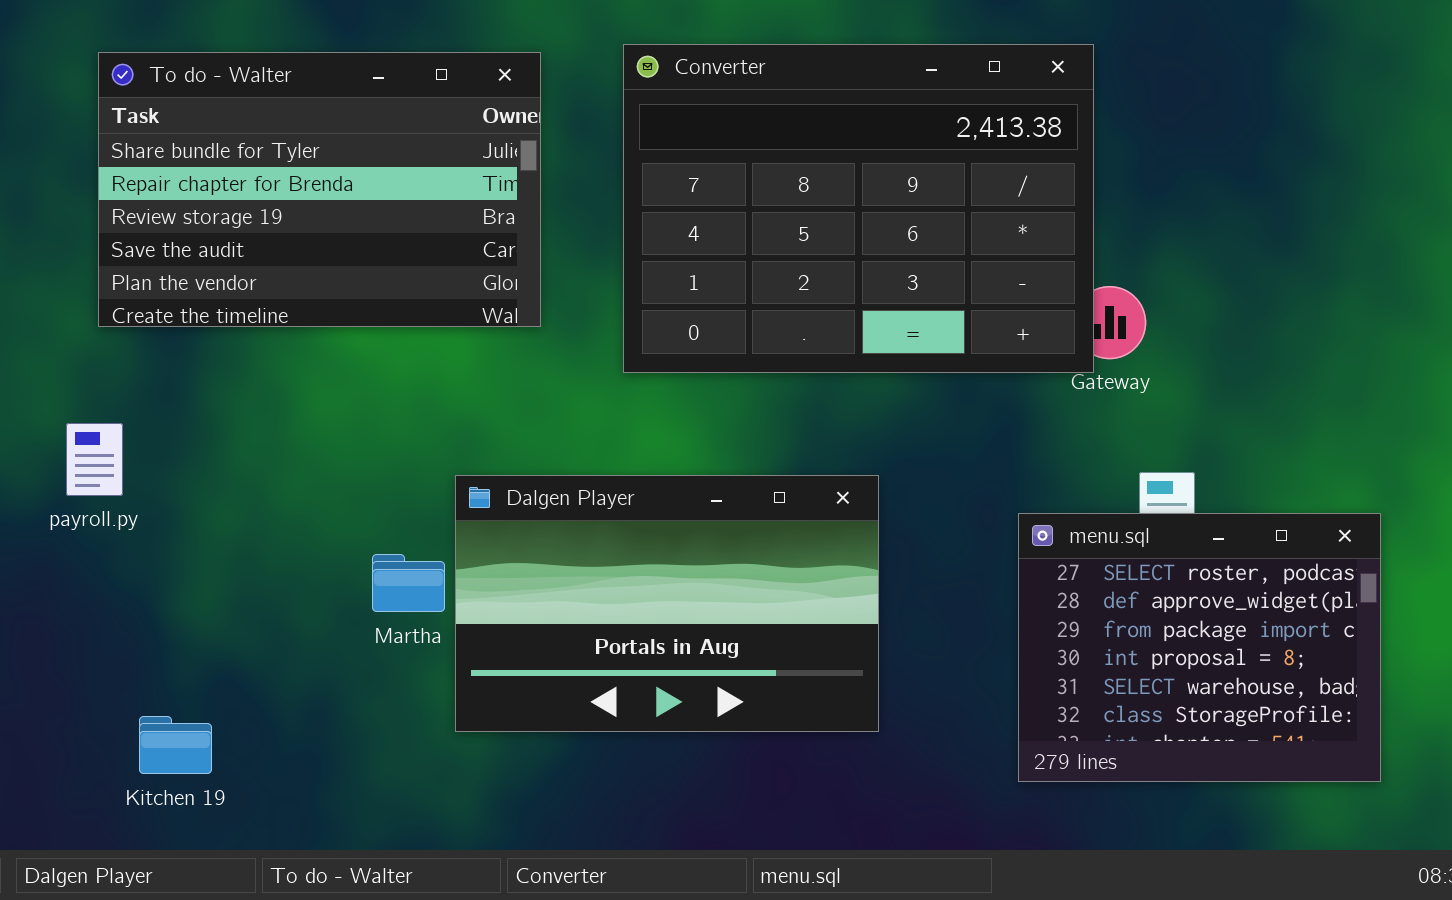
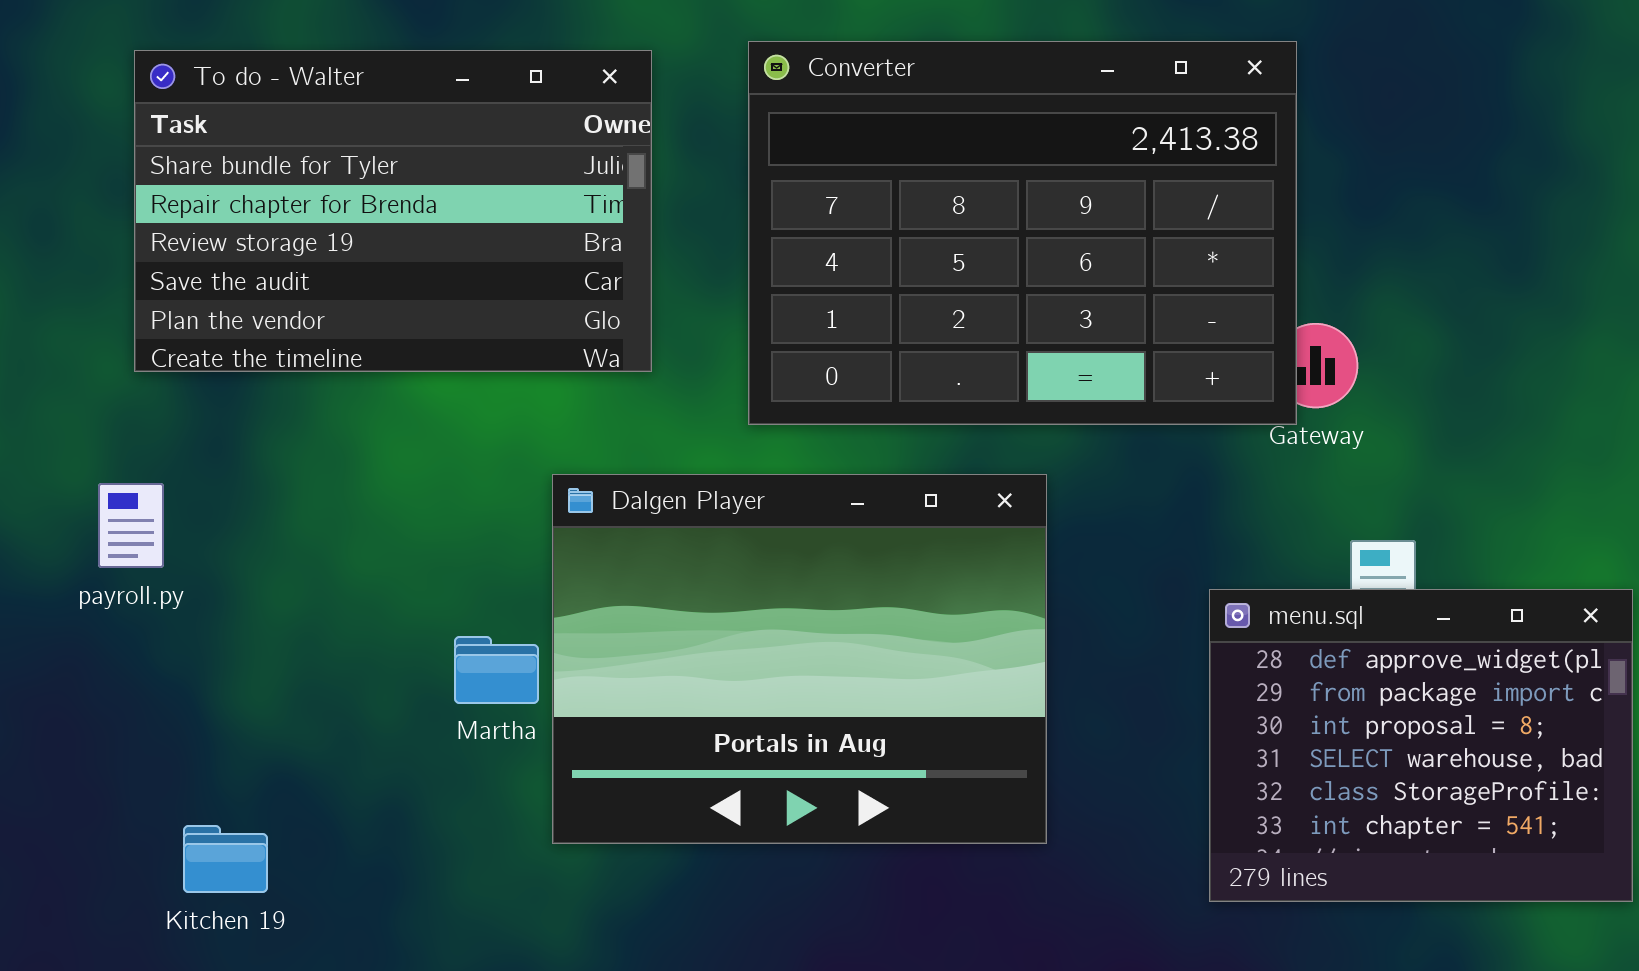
Dalgen Player: [455,475,879,732] -> [552,474,1047,844], resized
menu.sql: [1018,513,1381,782] -> [1209,589,1633,902], scrolled down 1 row

